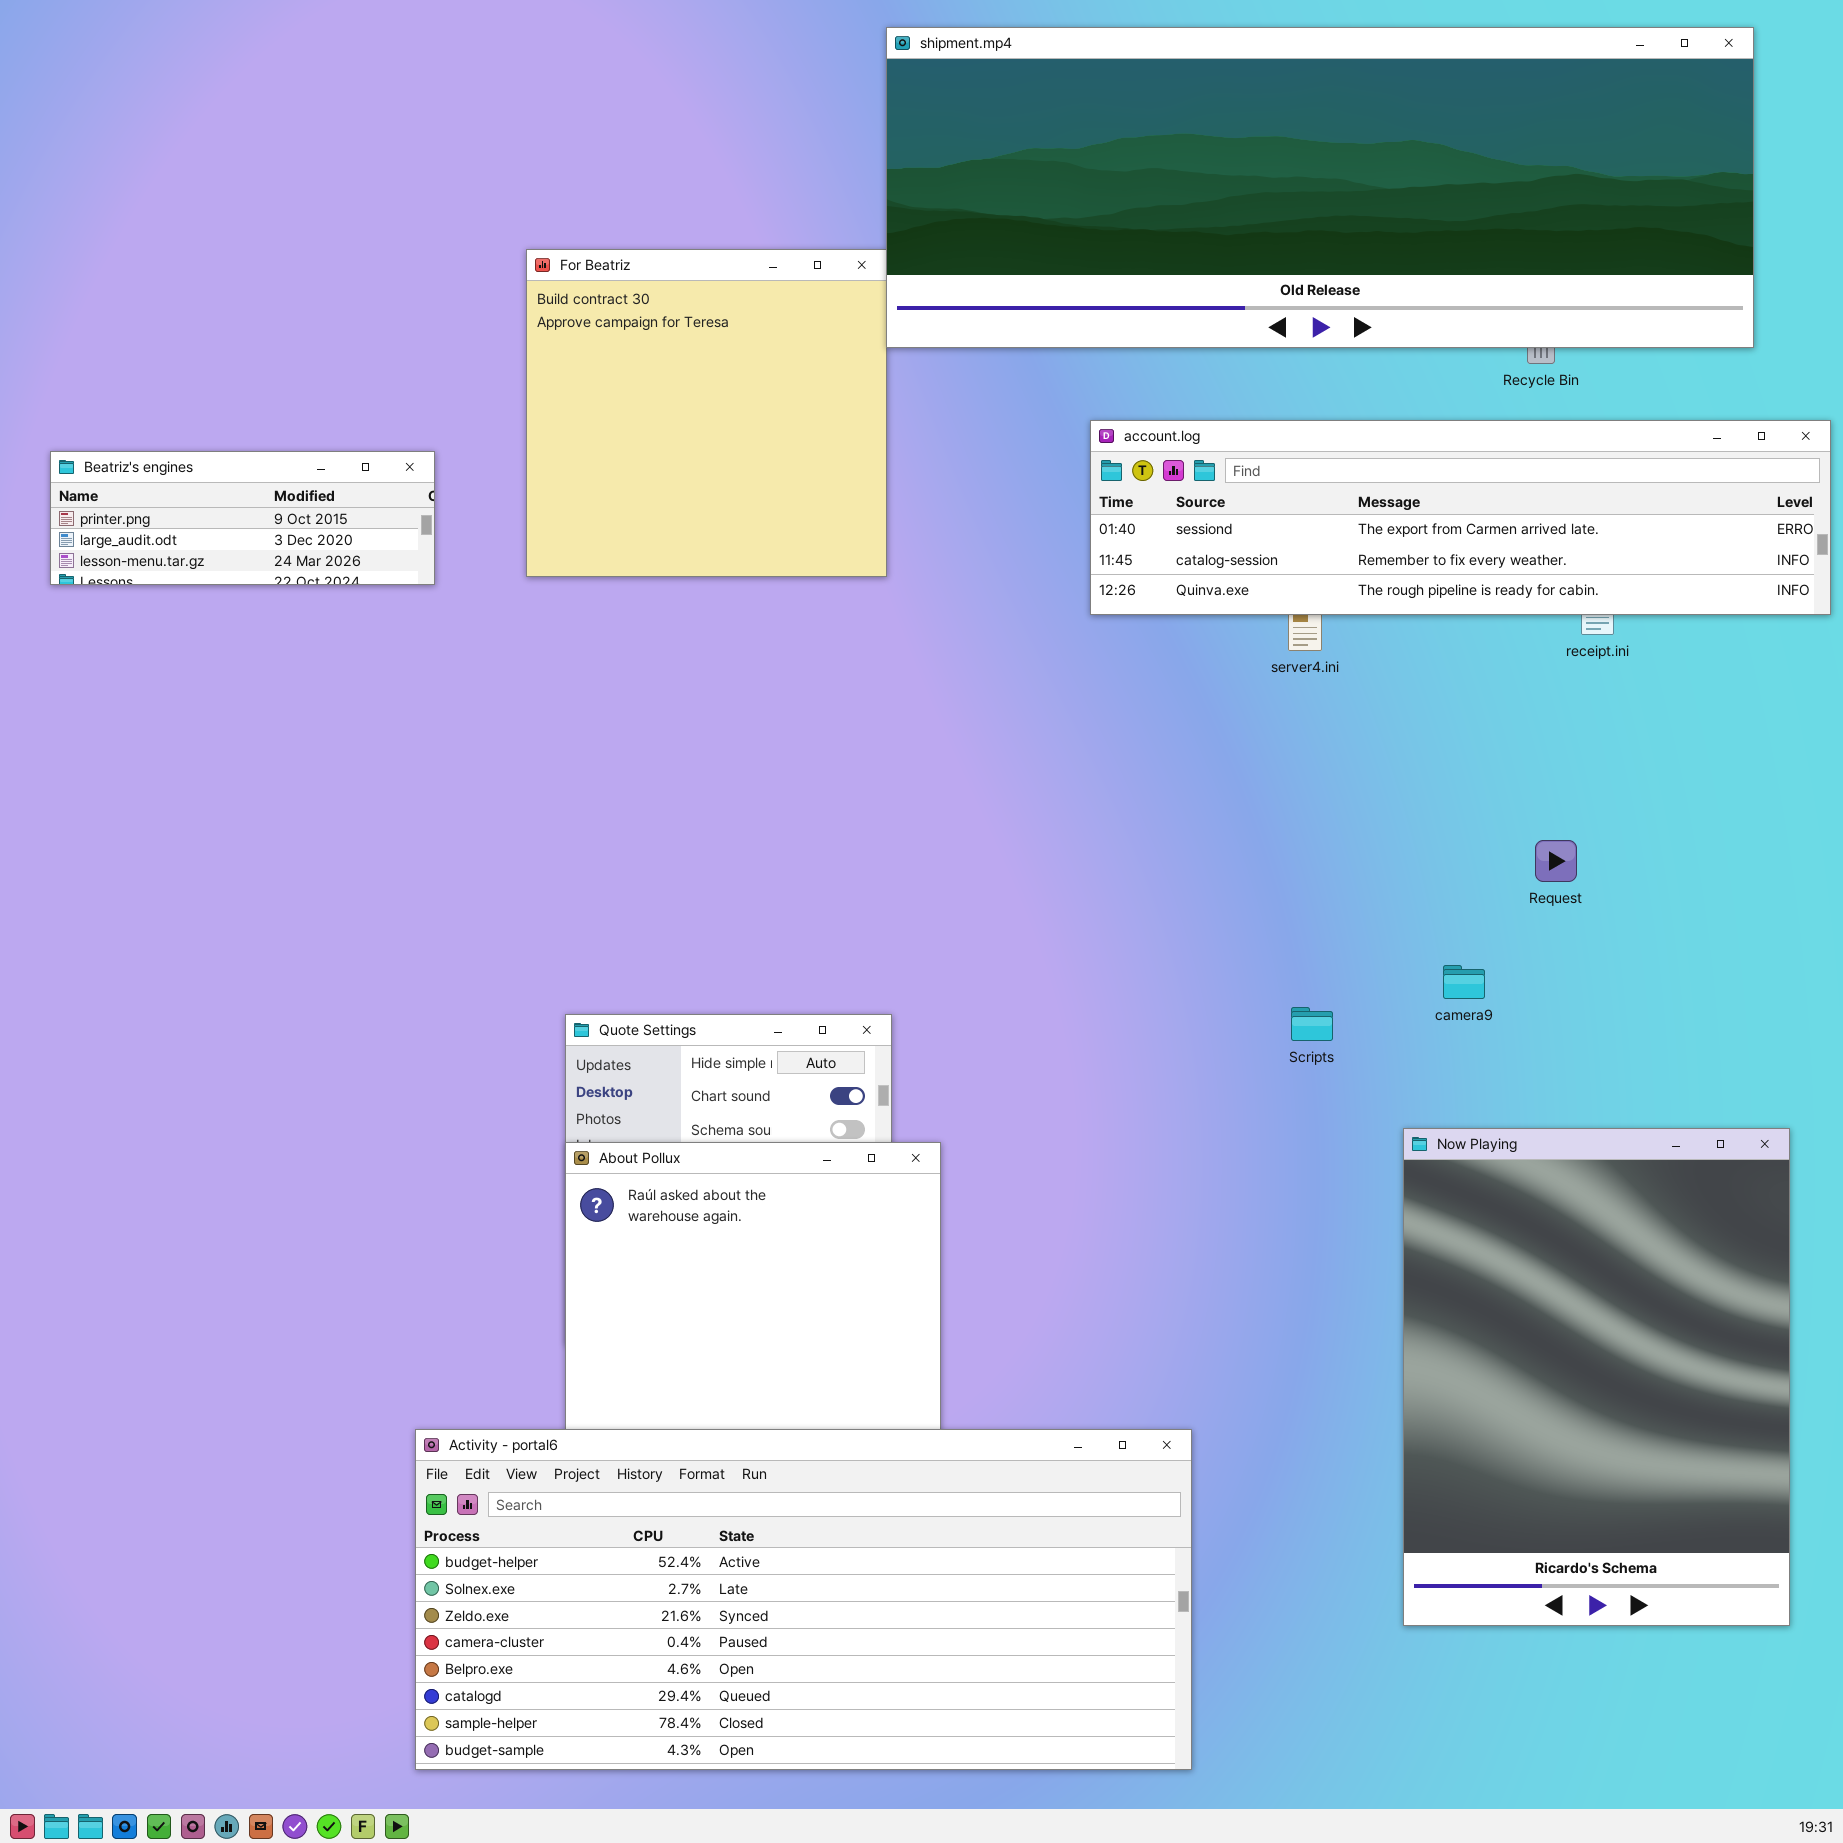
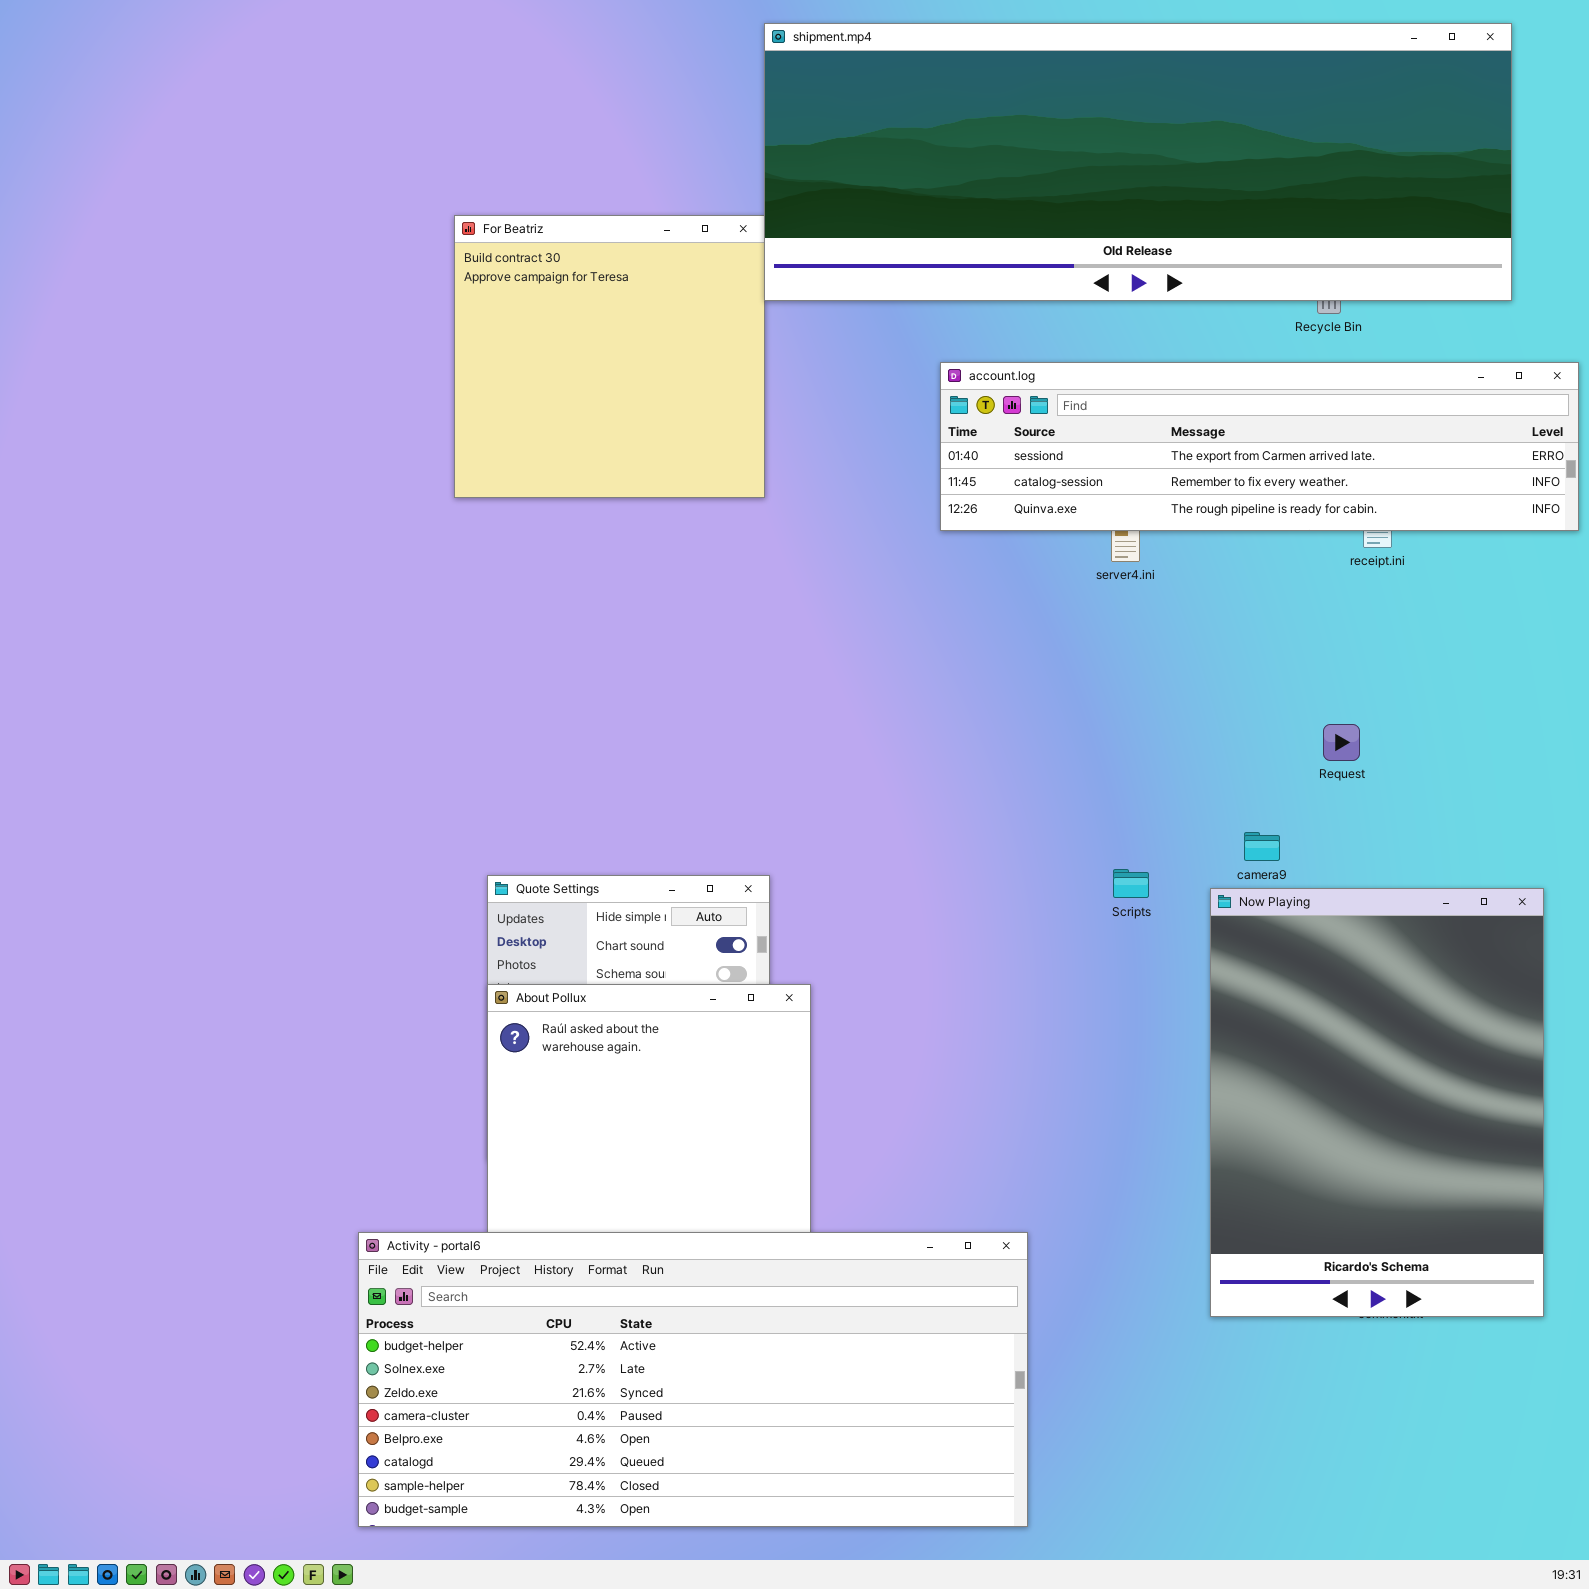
Beatriz's engines: [50,451,435,585] -> none, closed
Now Playing: [1403,1128,1790,1626] -> [1210,888,1544,1317], moved

